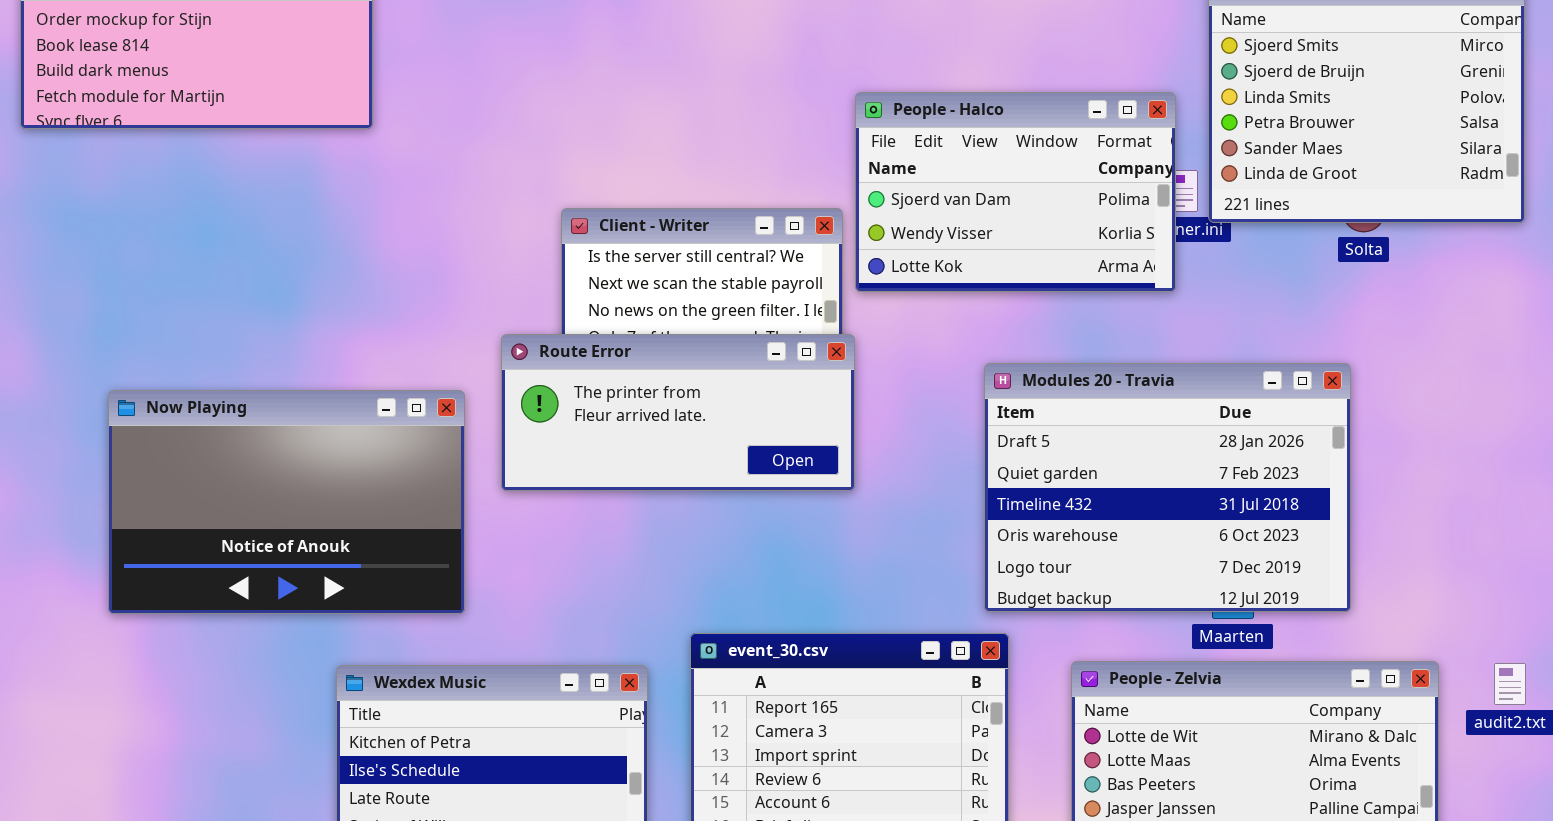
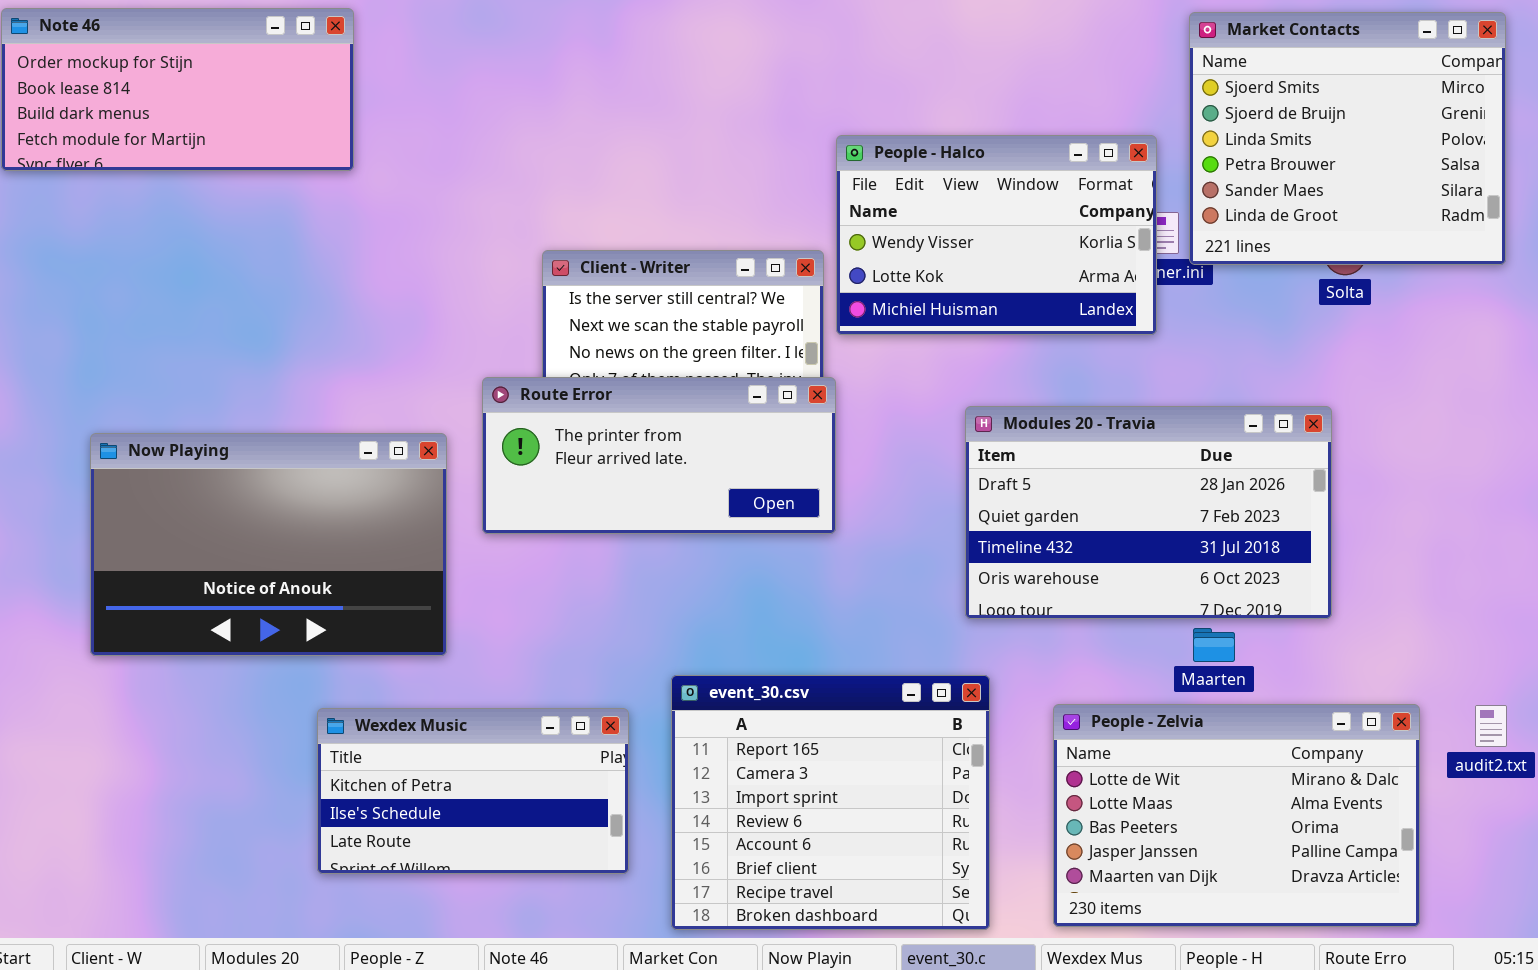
People - Halco: [855,92,1176,292] -> [836,135,1157,335], scrolled down 1 row
Modules 20 - Travia: [984,363,1351,612] -> [965,406,1332,619], resized

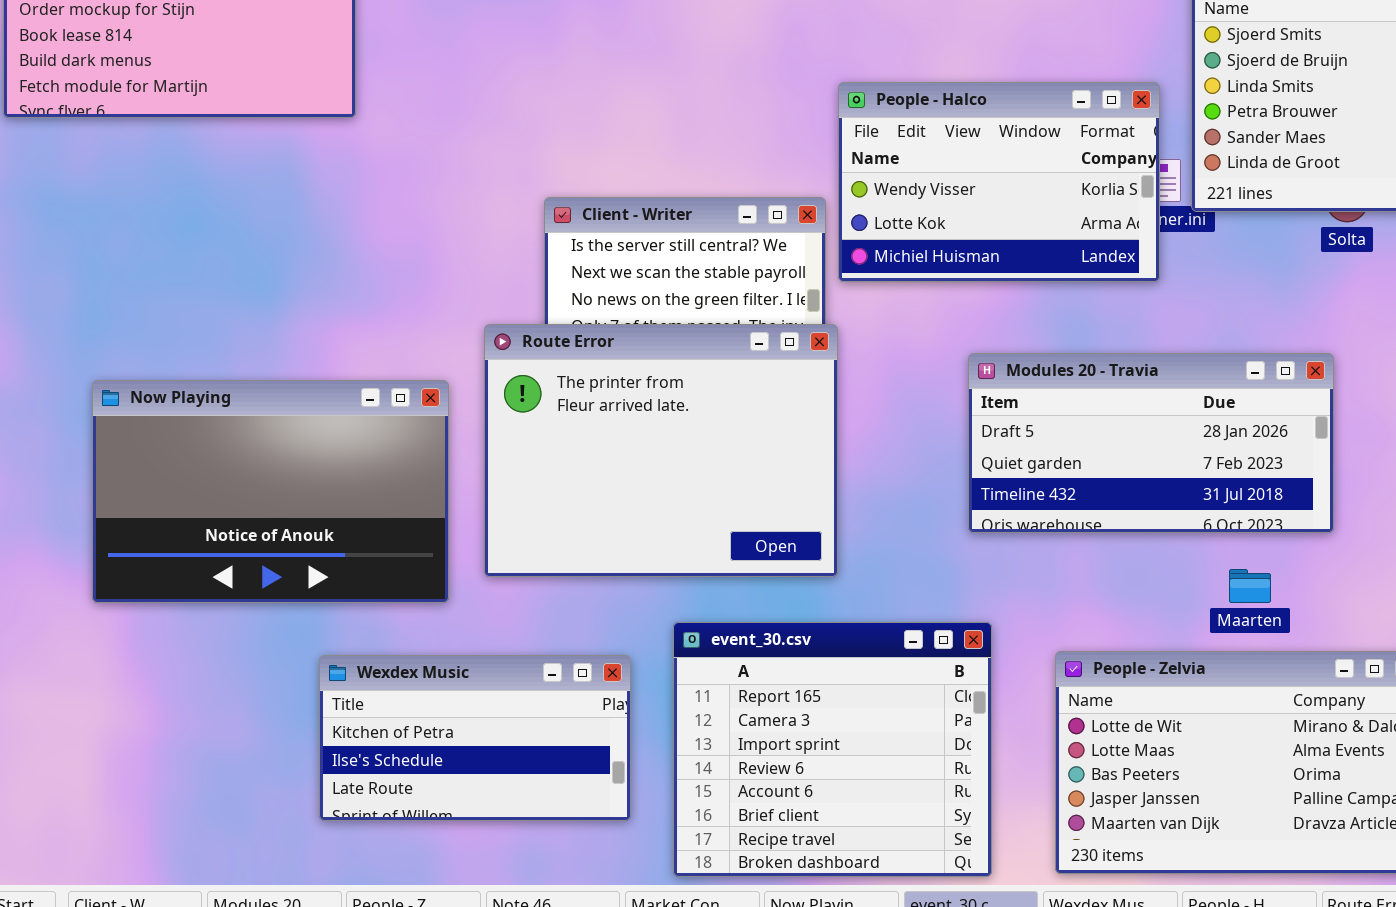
Route Error: [482,377,836,534] -> [484,324,838,577], resized
Modules 20 - Travia: [965,406,1332,619] -> [968,353,1334,533], resized
Maarten: [1193,628,1235,662] -> [1229,569,1271,603], moved

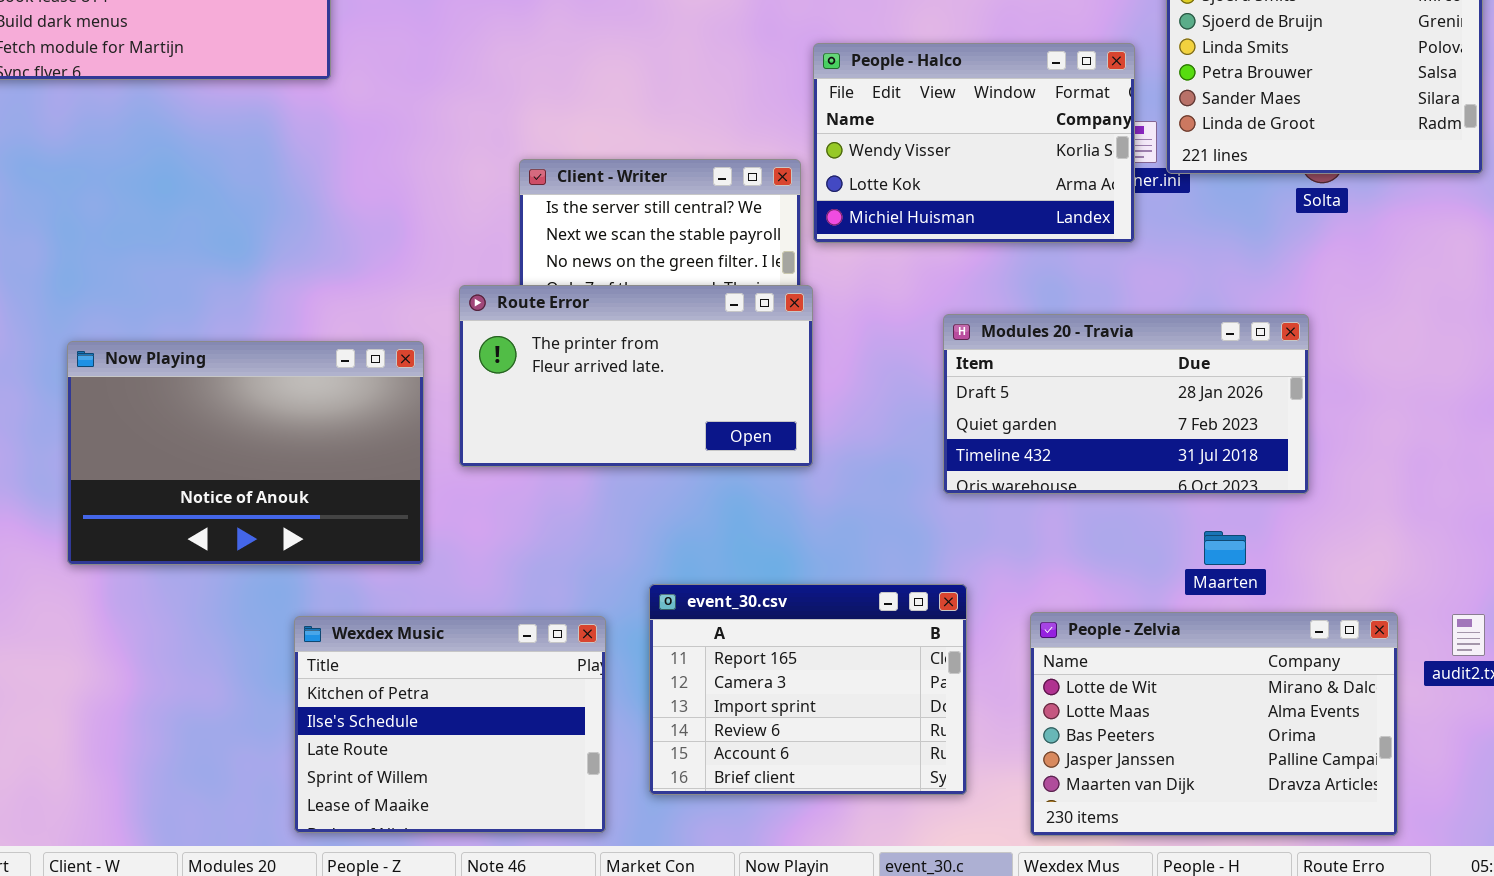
Route Error: [484,324,838,577] -> [459,285,813,467], resized
event_30.csv: [673,622,992,877] -> [649,584,967,795], resized
Wexdex Music: [319,655,631,821] -> [294,616,606,833], resized

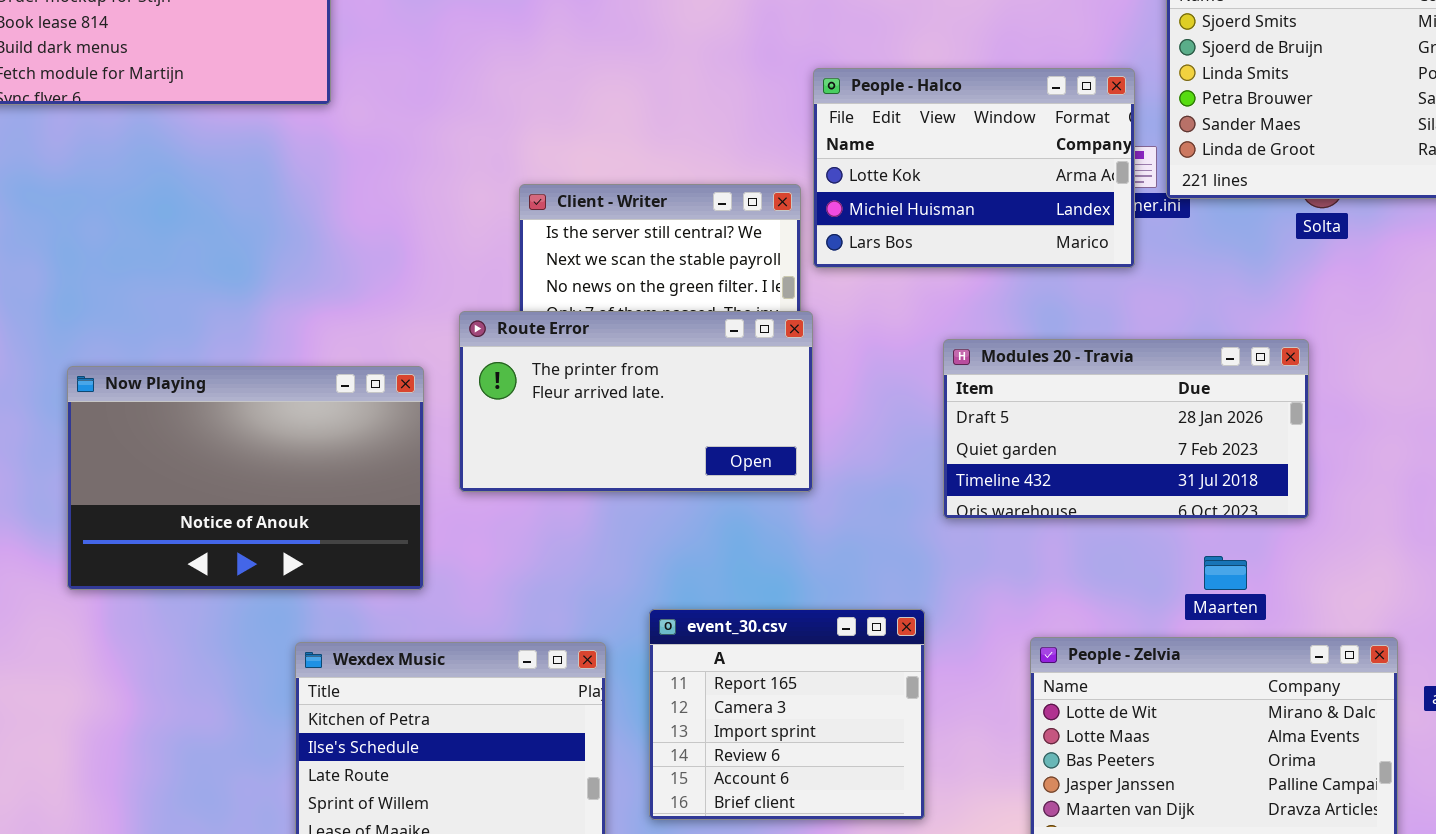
People - Halco: [813,43,1135,243] -> [813,68,1135,268], scrolled down 1 row
event_30.csv: [649,584,967,795] -> [649,609,925,820], resized

